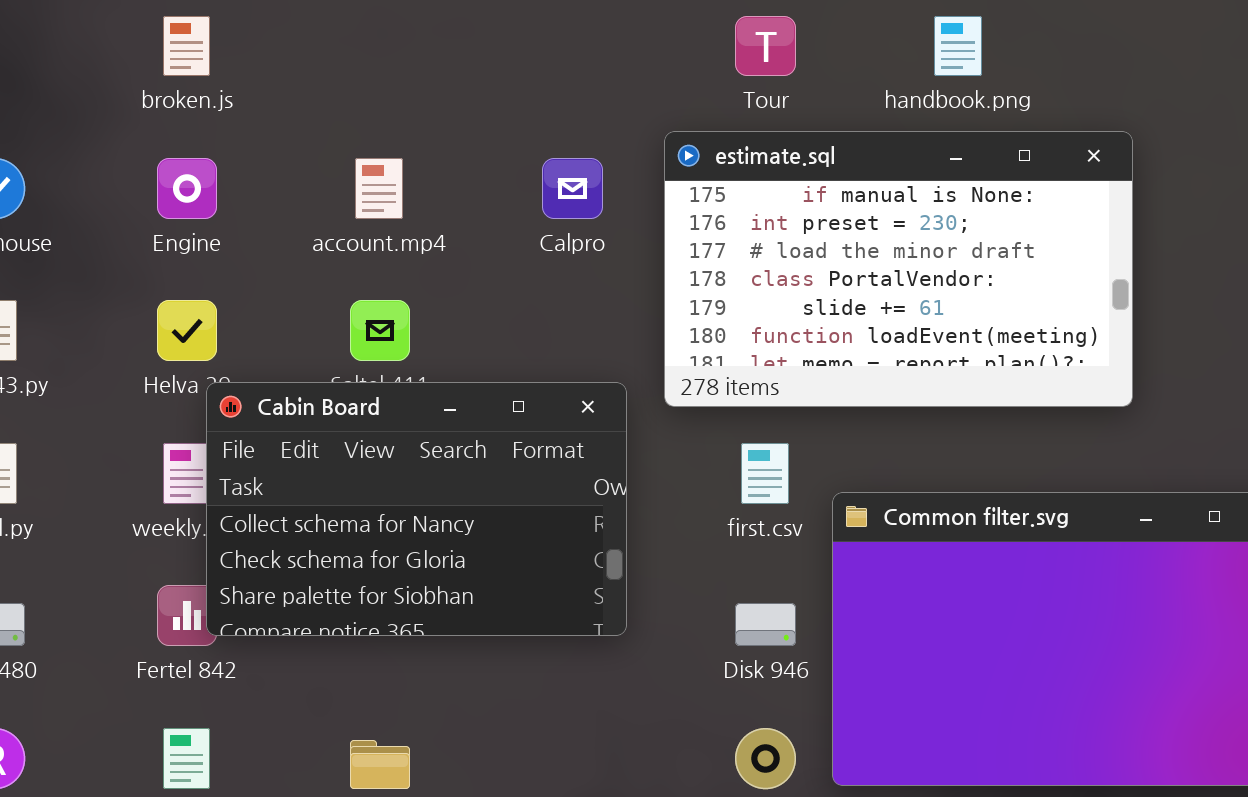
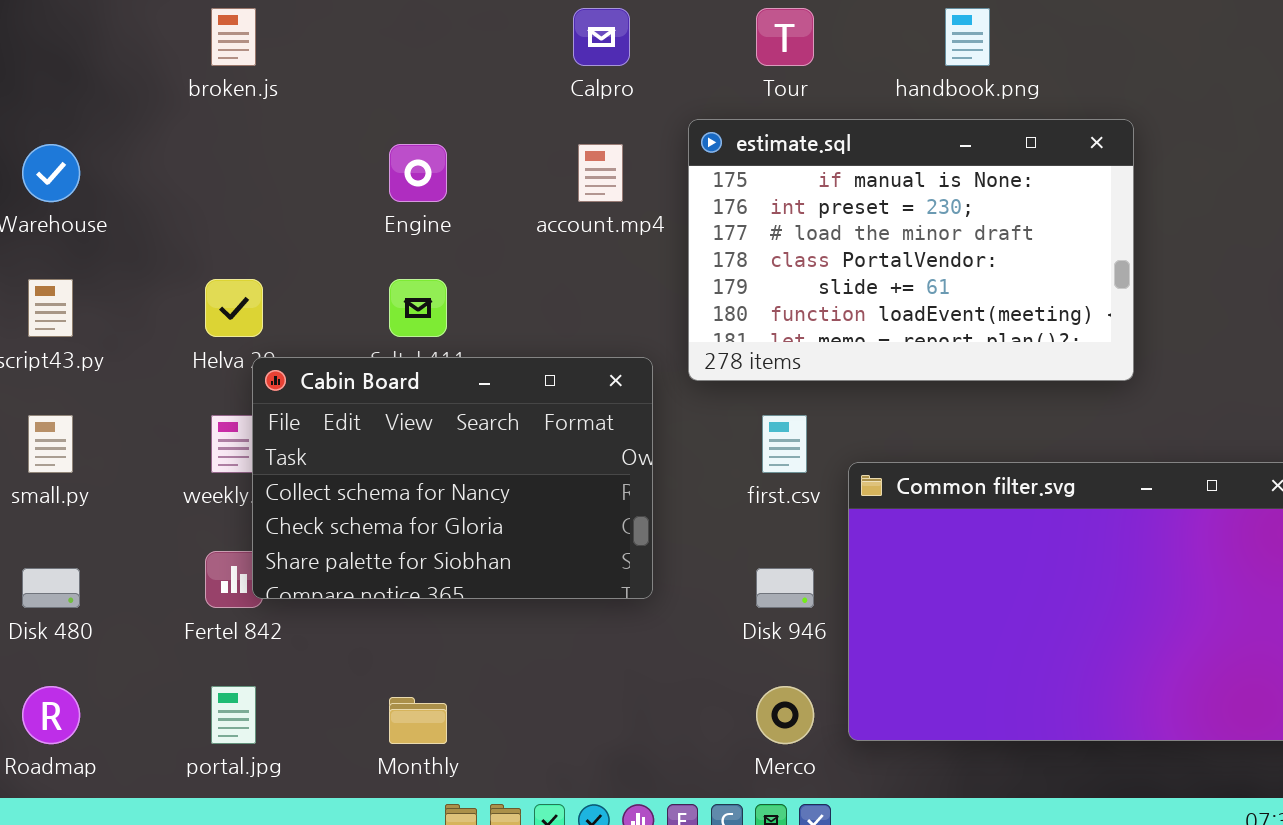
Engine: [157,158,217,219] -> [389,144,447,202], moved
account.mp4: [355,158,403,219] -> [578,144,623,202], moved
Calpro: [542,158,603,219] -> [573,8,630,66], moved

